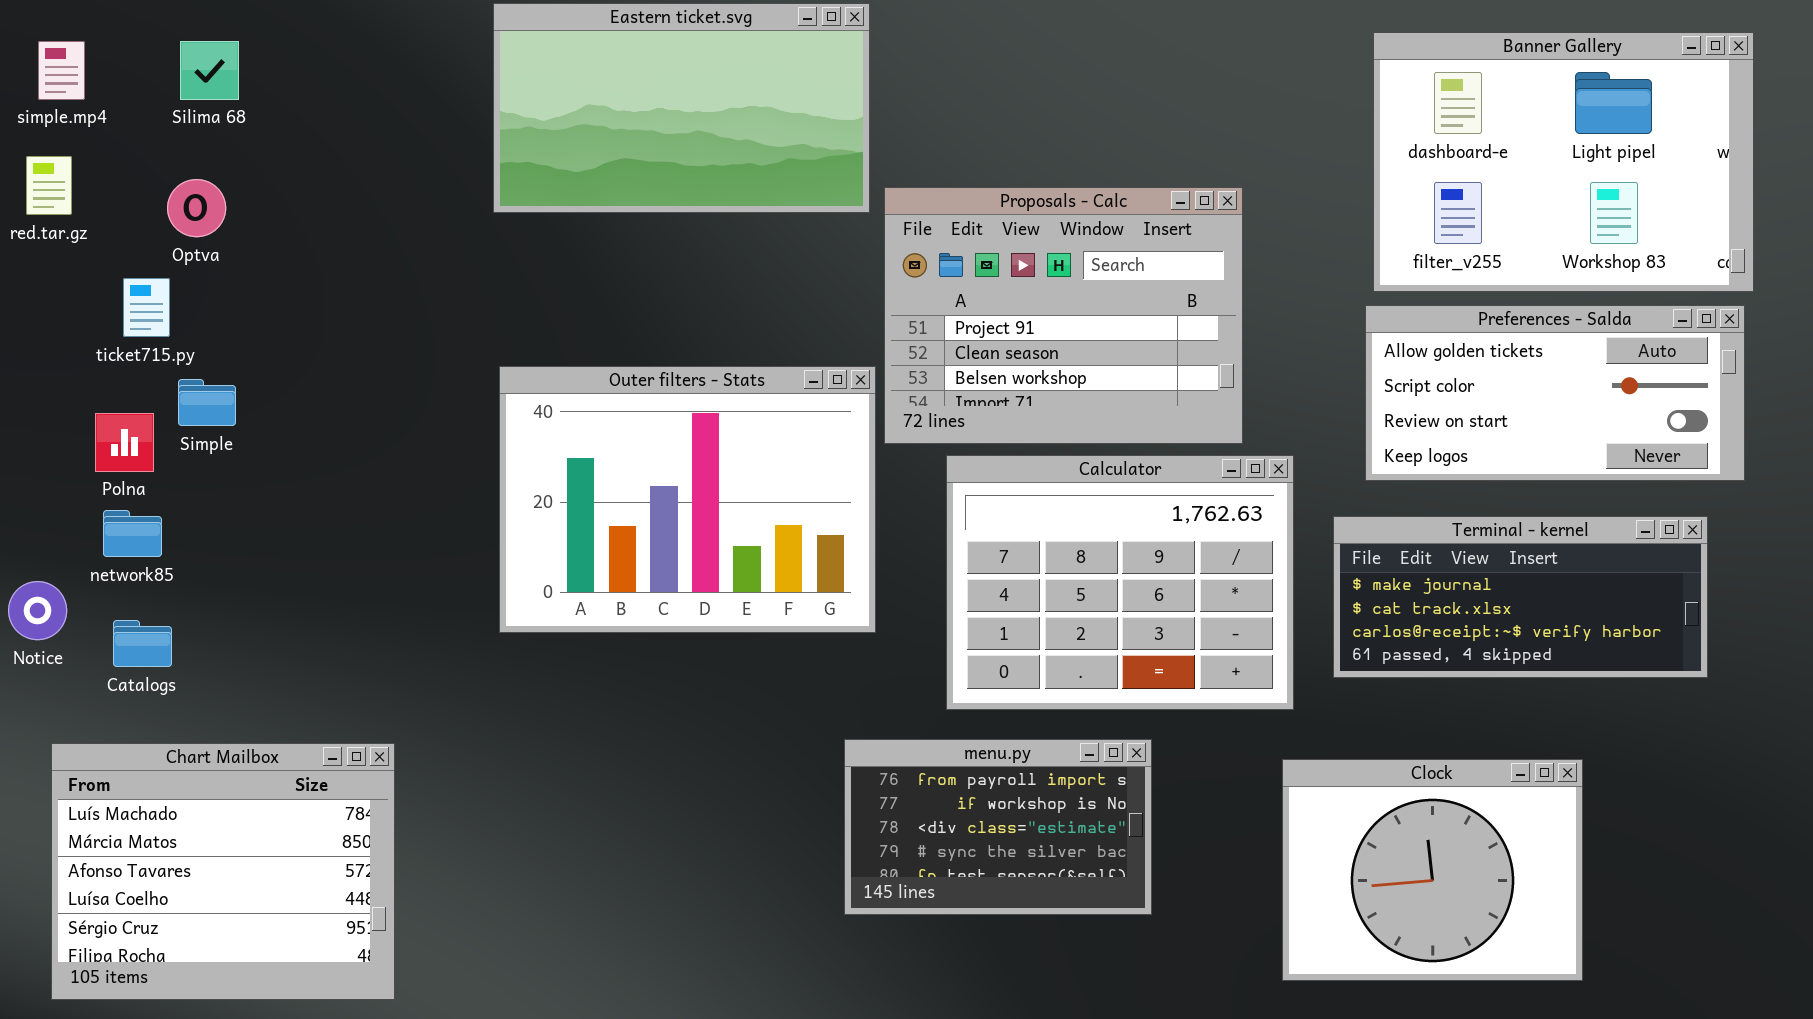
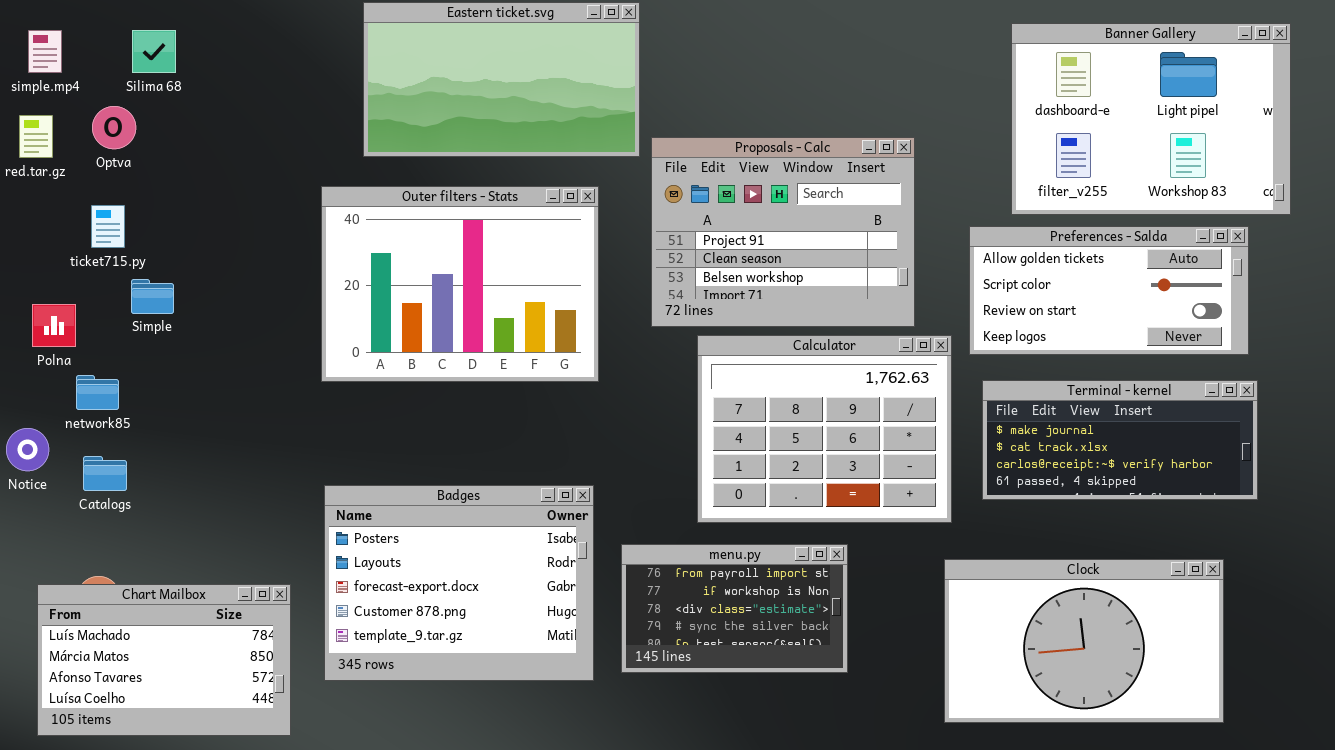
Optva: [167,179,226,237] -> [92,106,136,149], moved
Preferences - Salda: [1365,305,1745,481] -> [969,226,1249,355], moved
Outer filters - Stats: [499,366,876,633] -> [321,186,599,382], moved
Polna: [95,413,154,472] -> [32,304,76,347], moved
Badges: none -> [324,485,594,681], opened
Chart Mailbox: [51,743,395,1000] -> [37,584,291,736], resized
Clock: [1282,759,1583,981] -> [944,559,1224,723], resized

